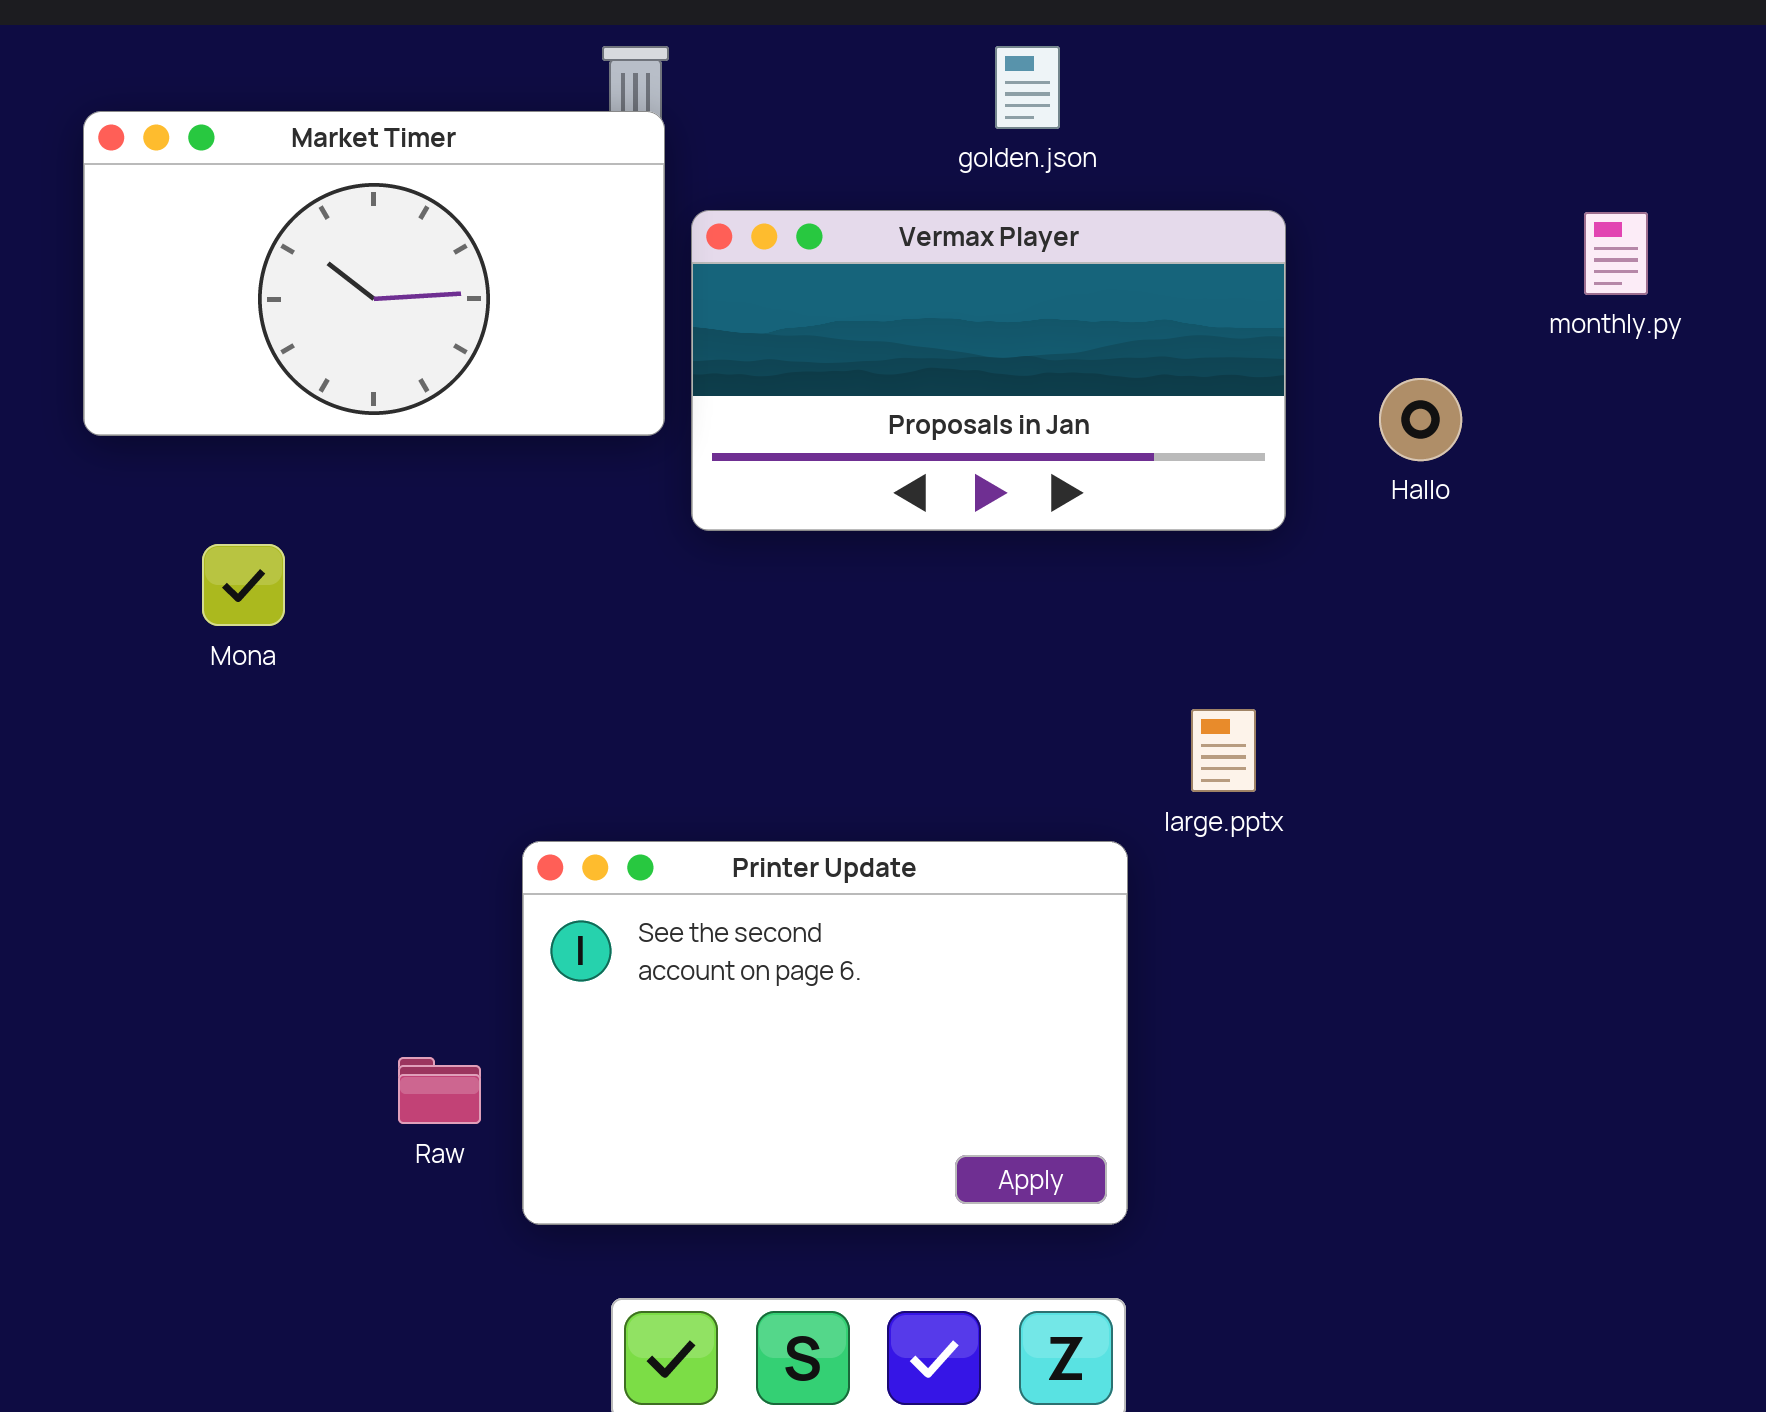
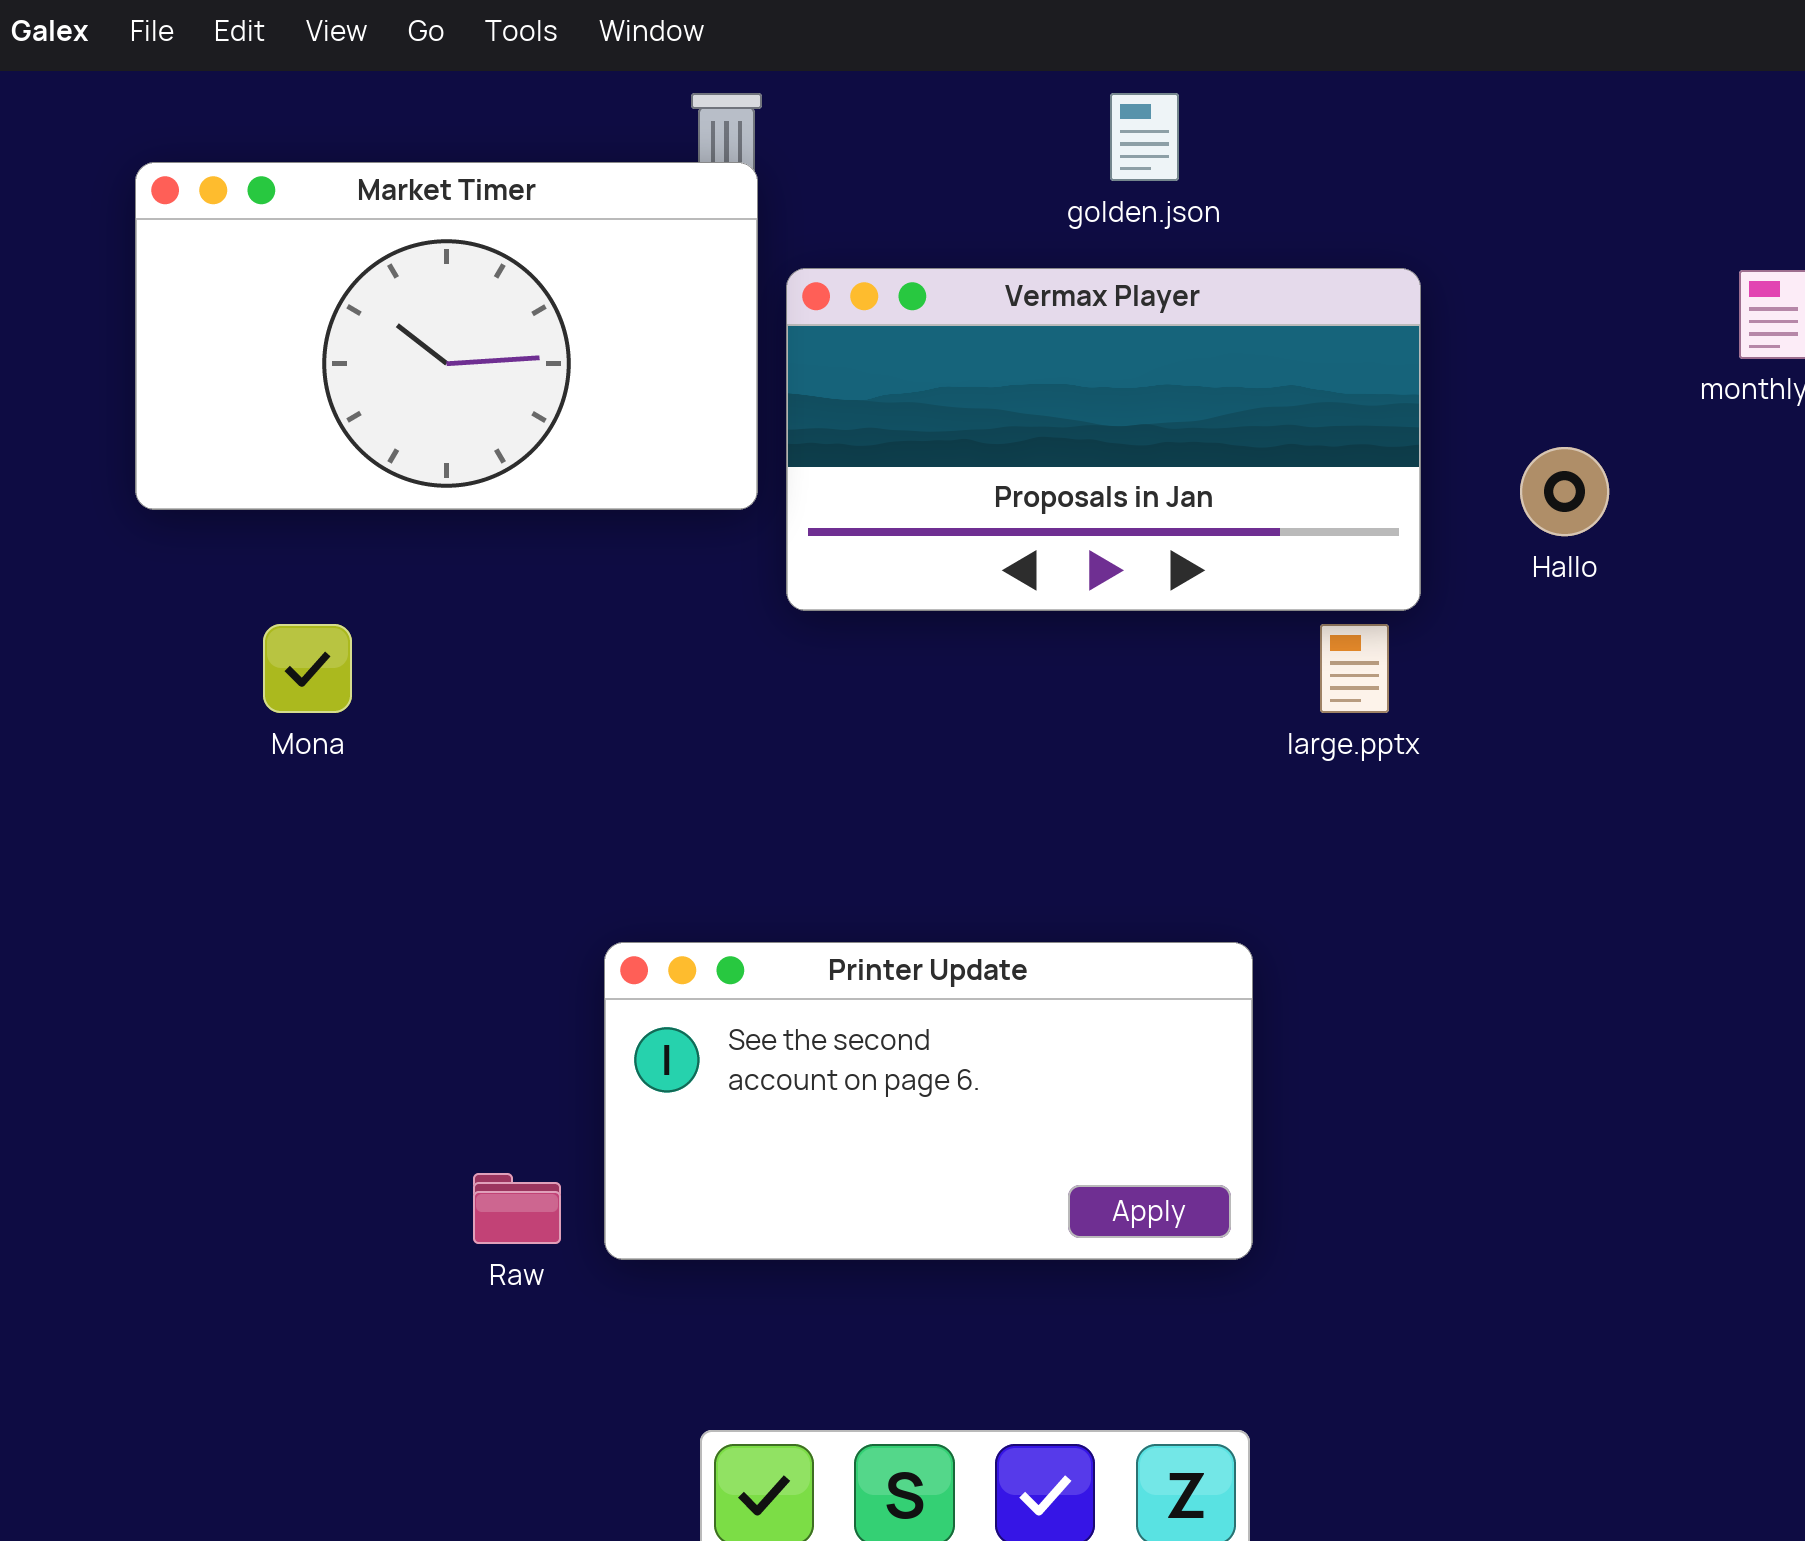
large.pptx: [1191,709,1256,792] -> [1320,624,1389,713], moved
Printer Update: [522,841,1128,1225] -> [604,942,1253,1260], resized

